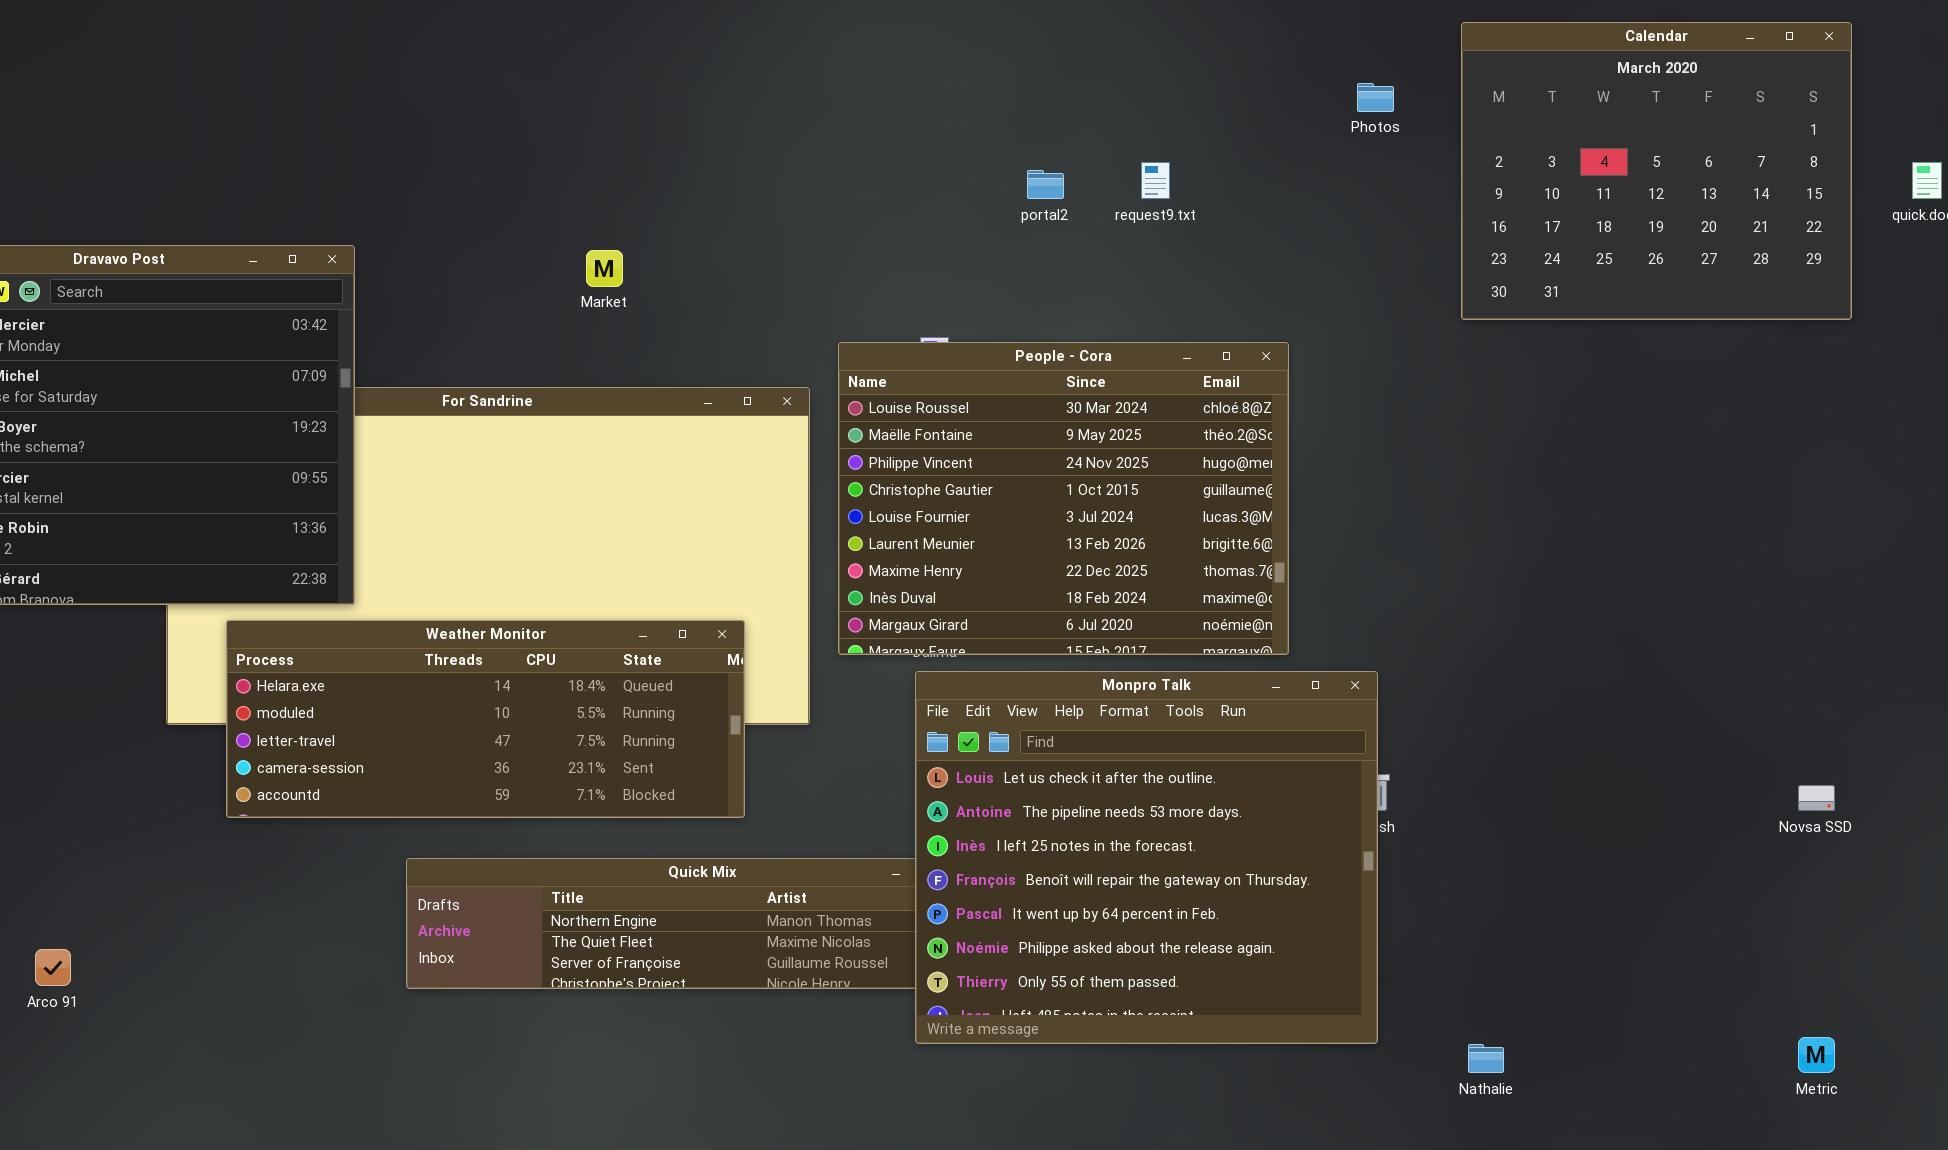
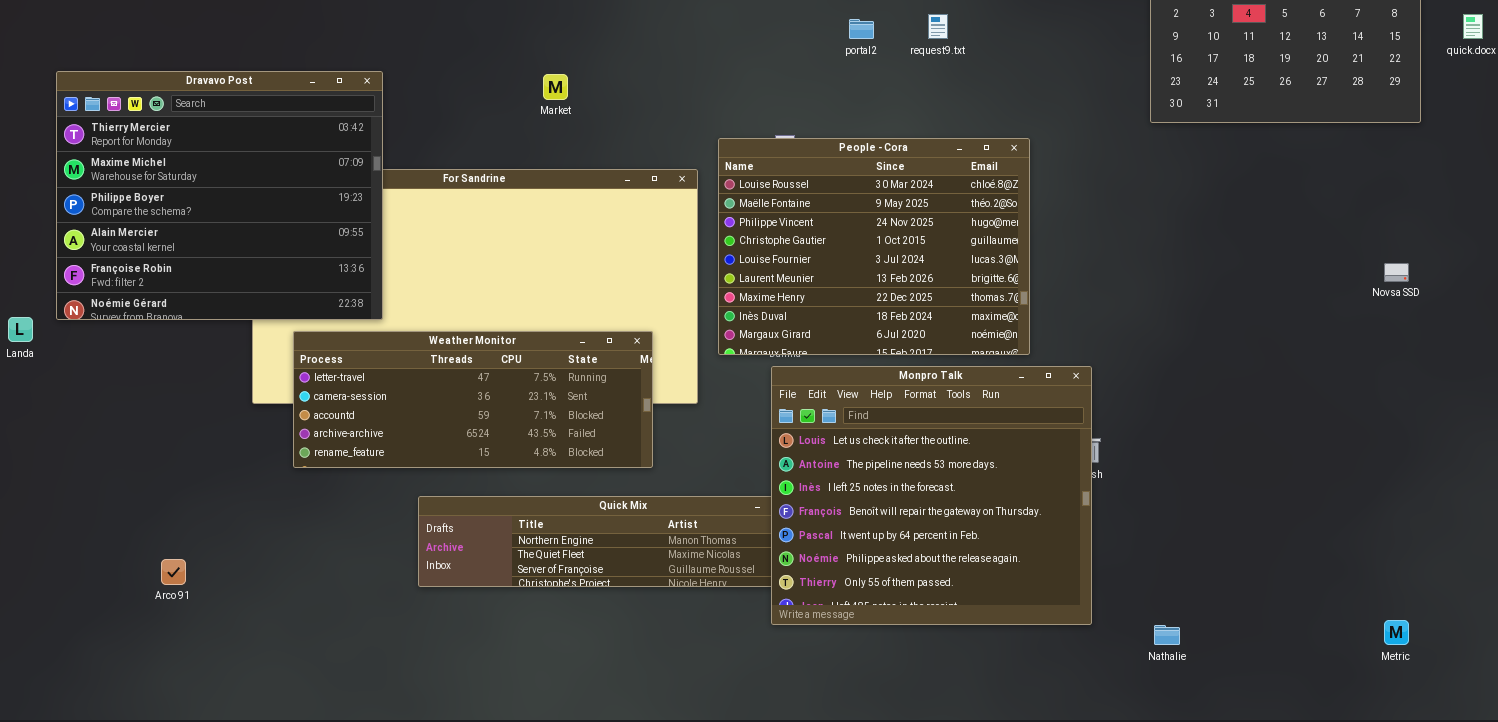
Weather Monitor: [226,620,745,818] -> [293,331,653,468], scrolled down 2 rows
Novsa SSD: [1798,785,1835,811] -> [1384,263,1409,282], moved

